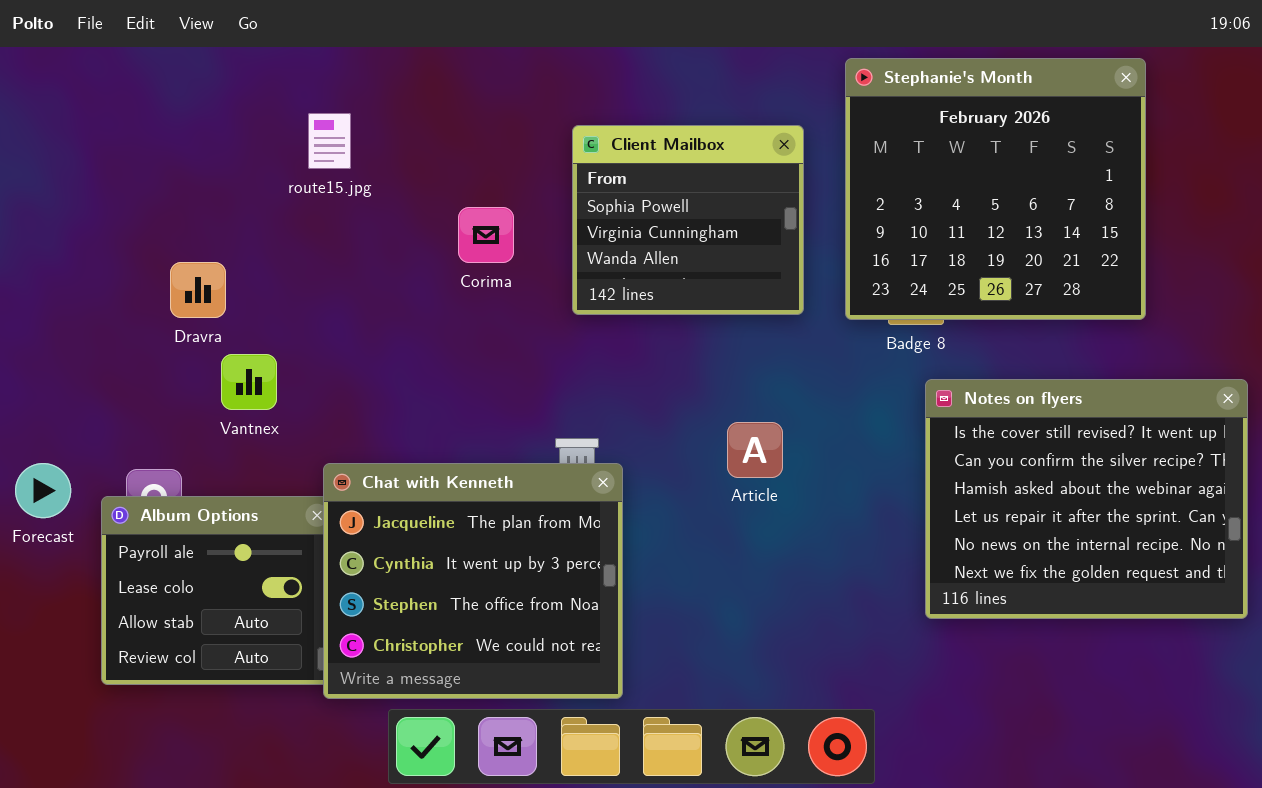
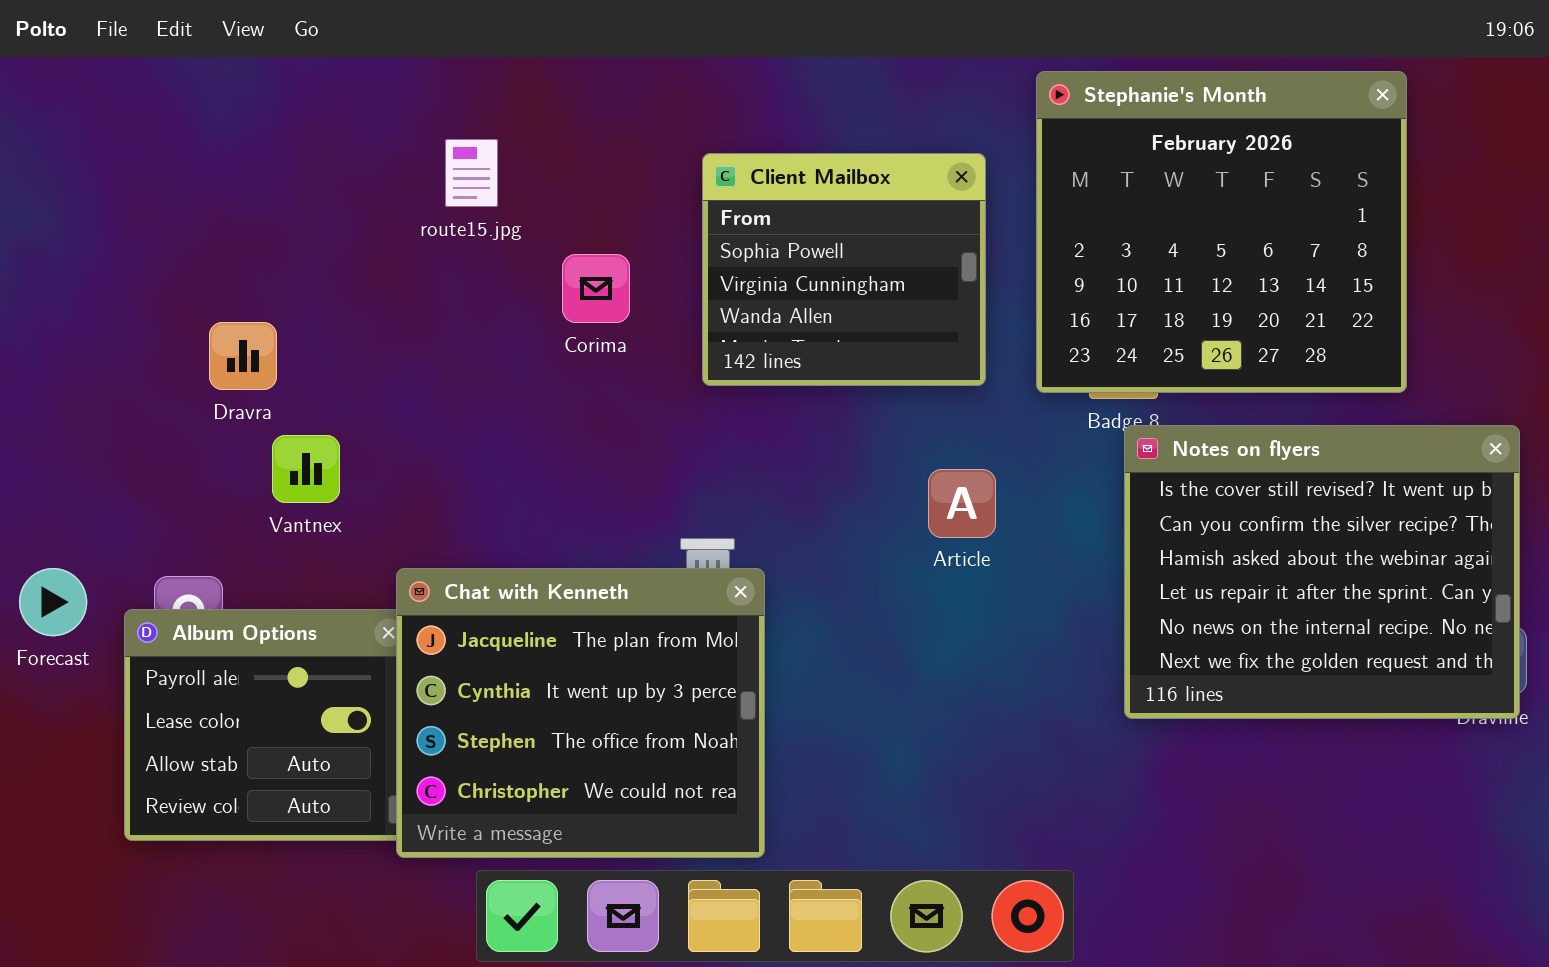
route15.jpg: [308,113,351,169] -> [445,139,498,207], moved
Notes on flyers: [925,379,1248,619] -> [1124,425,1520,719], moved
Article: [727,422,783,478] -> [928,469,996,538], moved

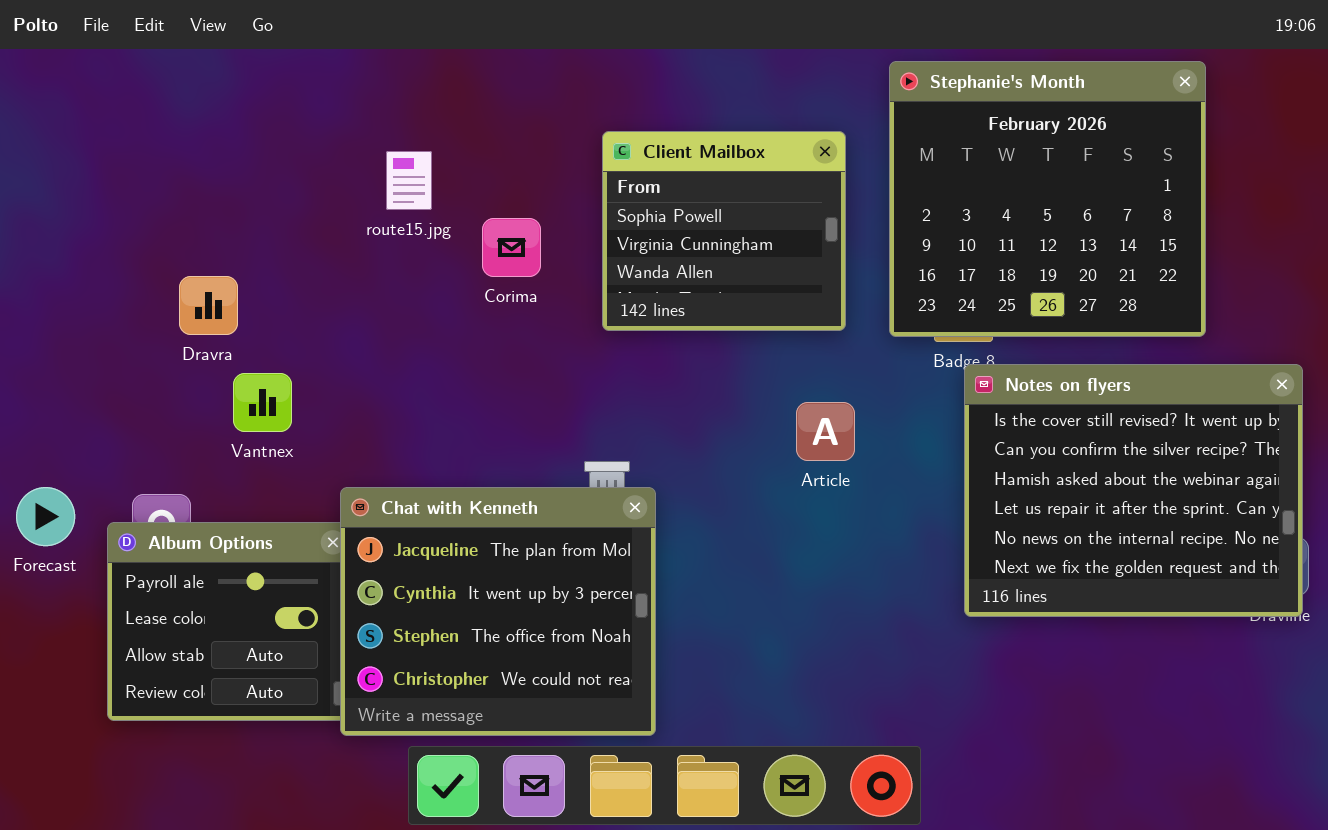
route15.jpg: [445,139,498,207] -> [386,151,432,210], moved

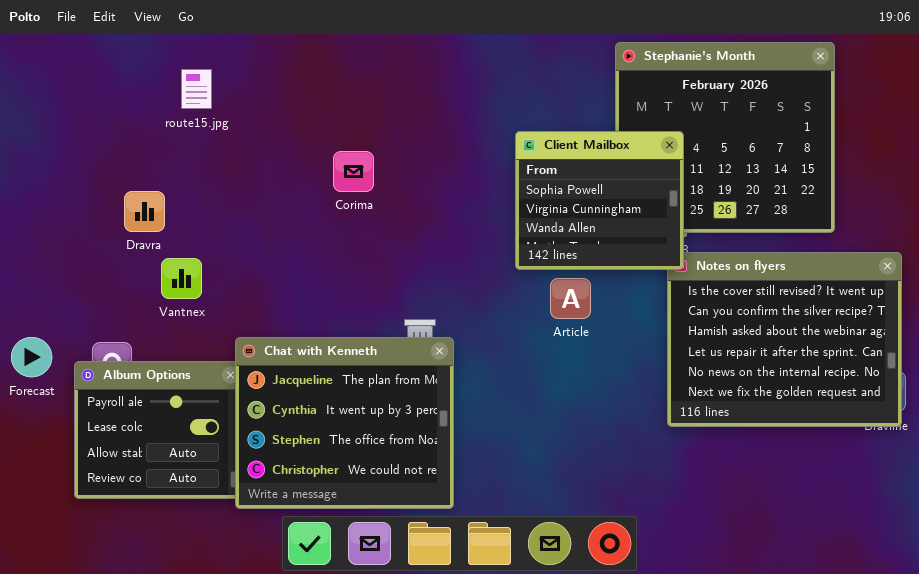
Client Mailbox: [602,131,846,331] -> [515,131,684,270], moved
route15.jpg: [386,151,432,210] -> [181,69,212,109], moved

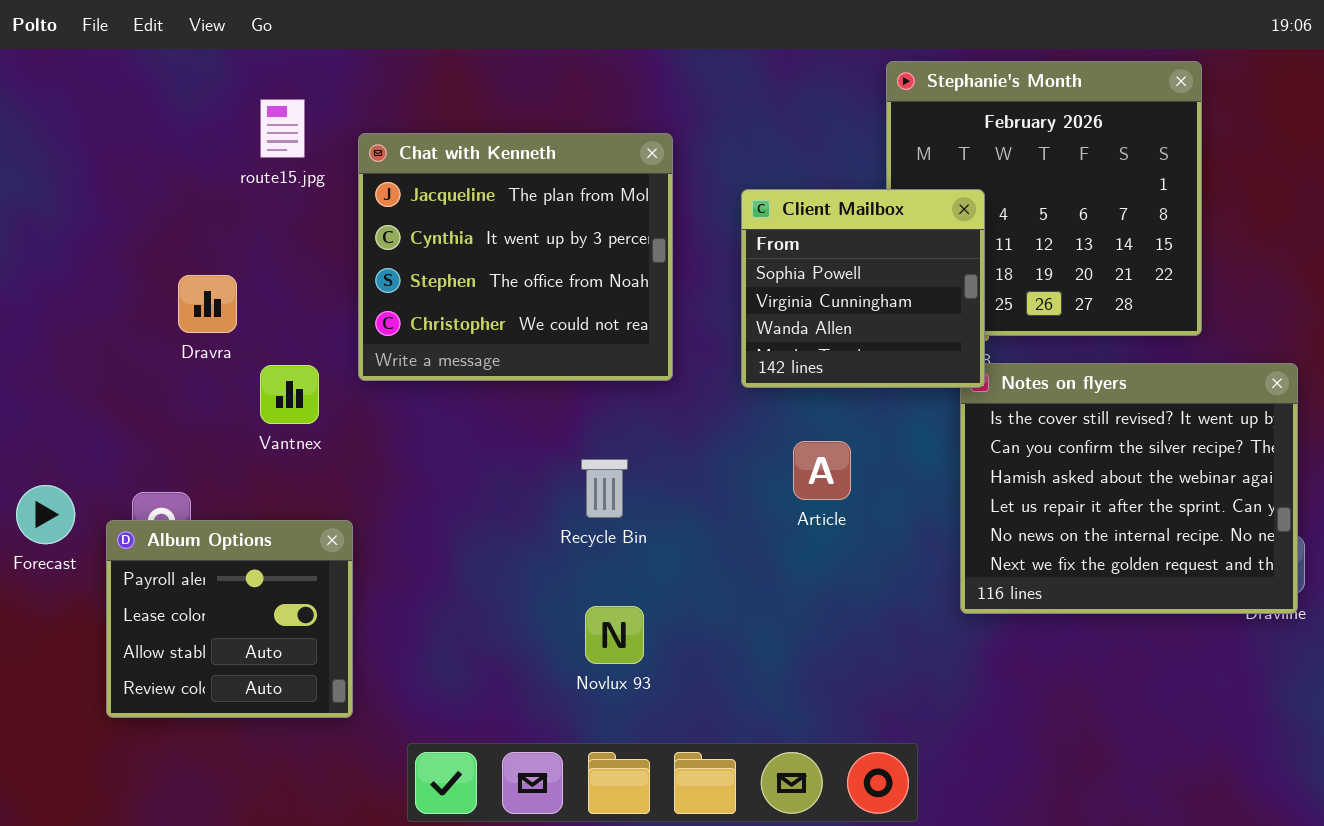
Vantnex: [161,258,202,299] -> [260,365,319,424], moved
Article: [550,278,591,319] -> [793,441,851,500], moved
Chat with Kenneth: [235,337,454,509] -> [358,133,673,381], moved

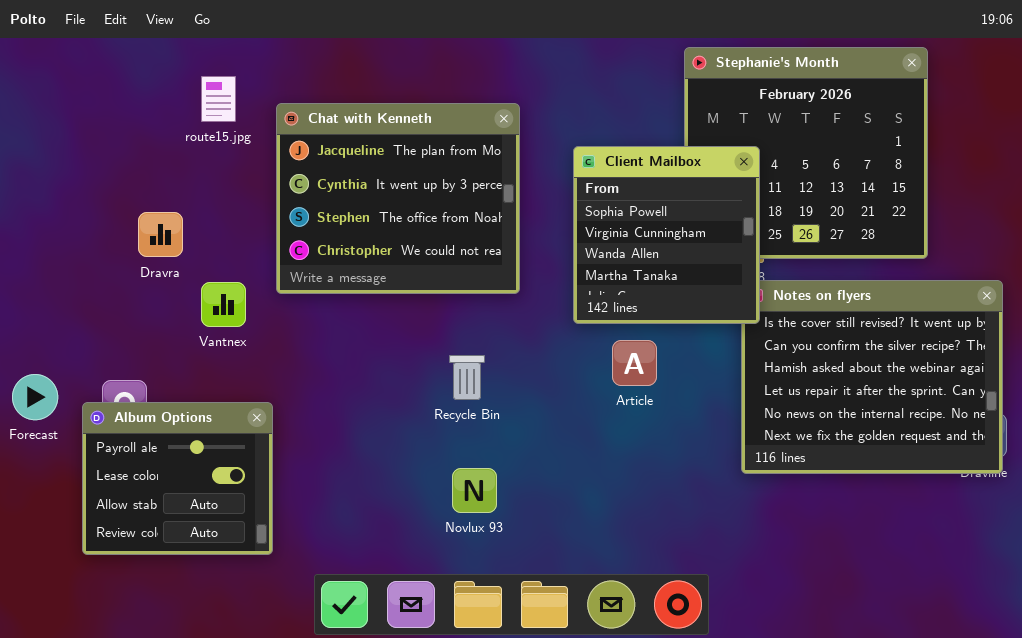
Client Mailbox: [741,189,985,388] -> [573,146,760,324], resized

